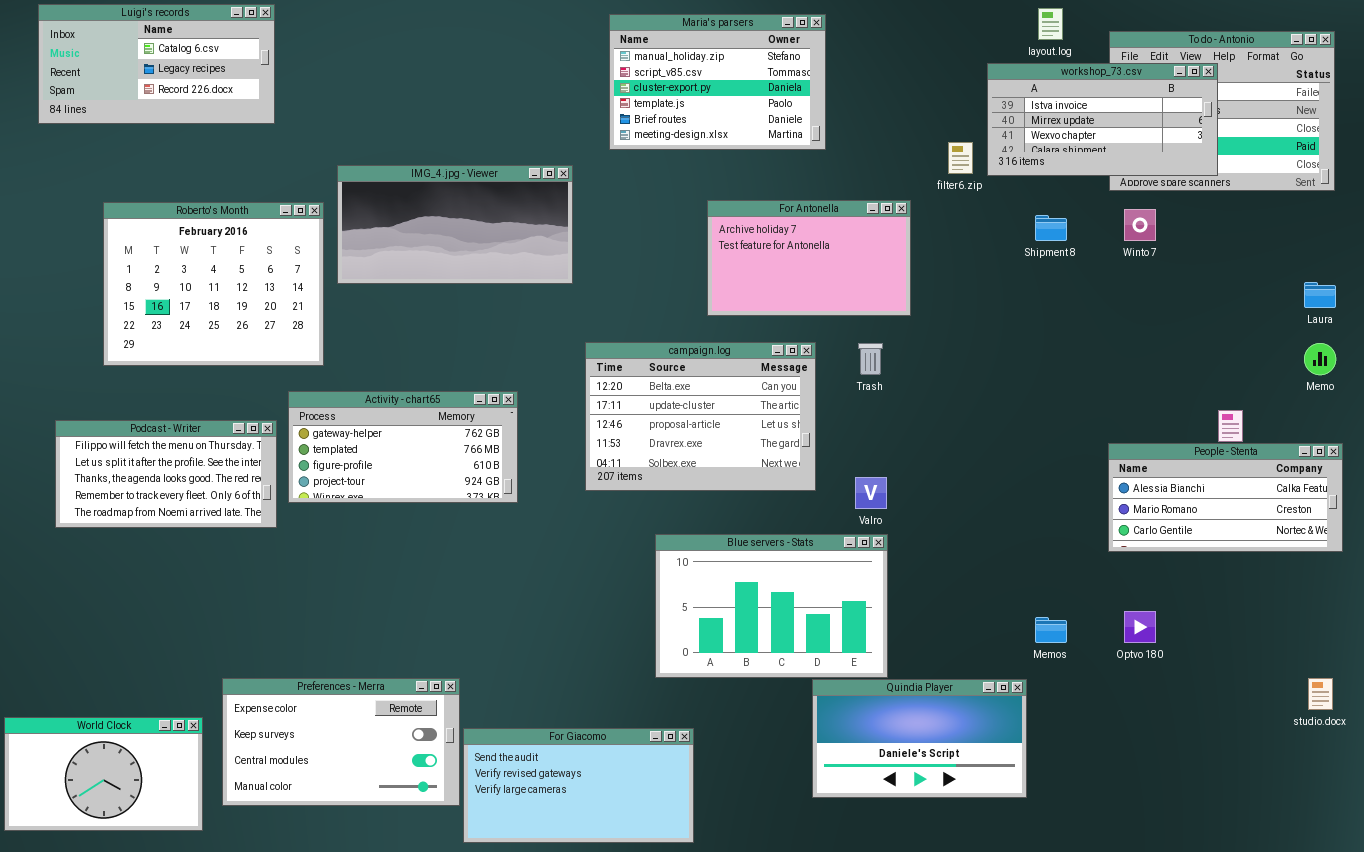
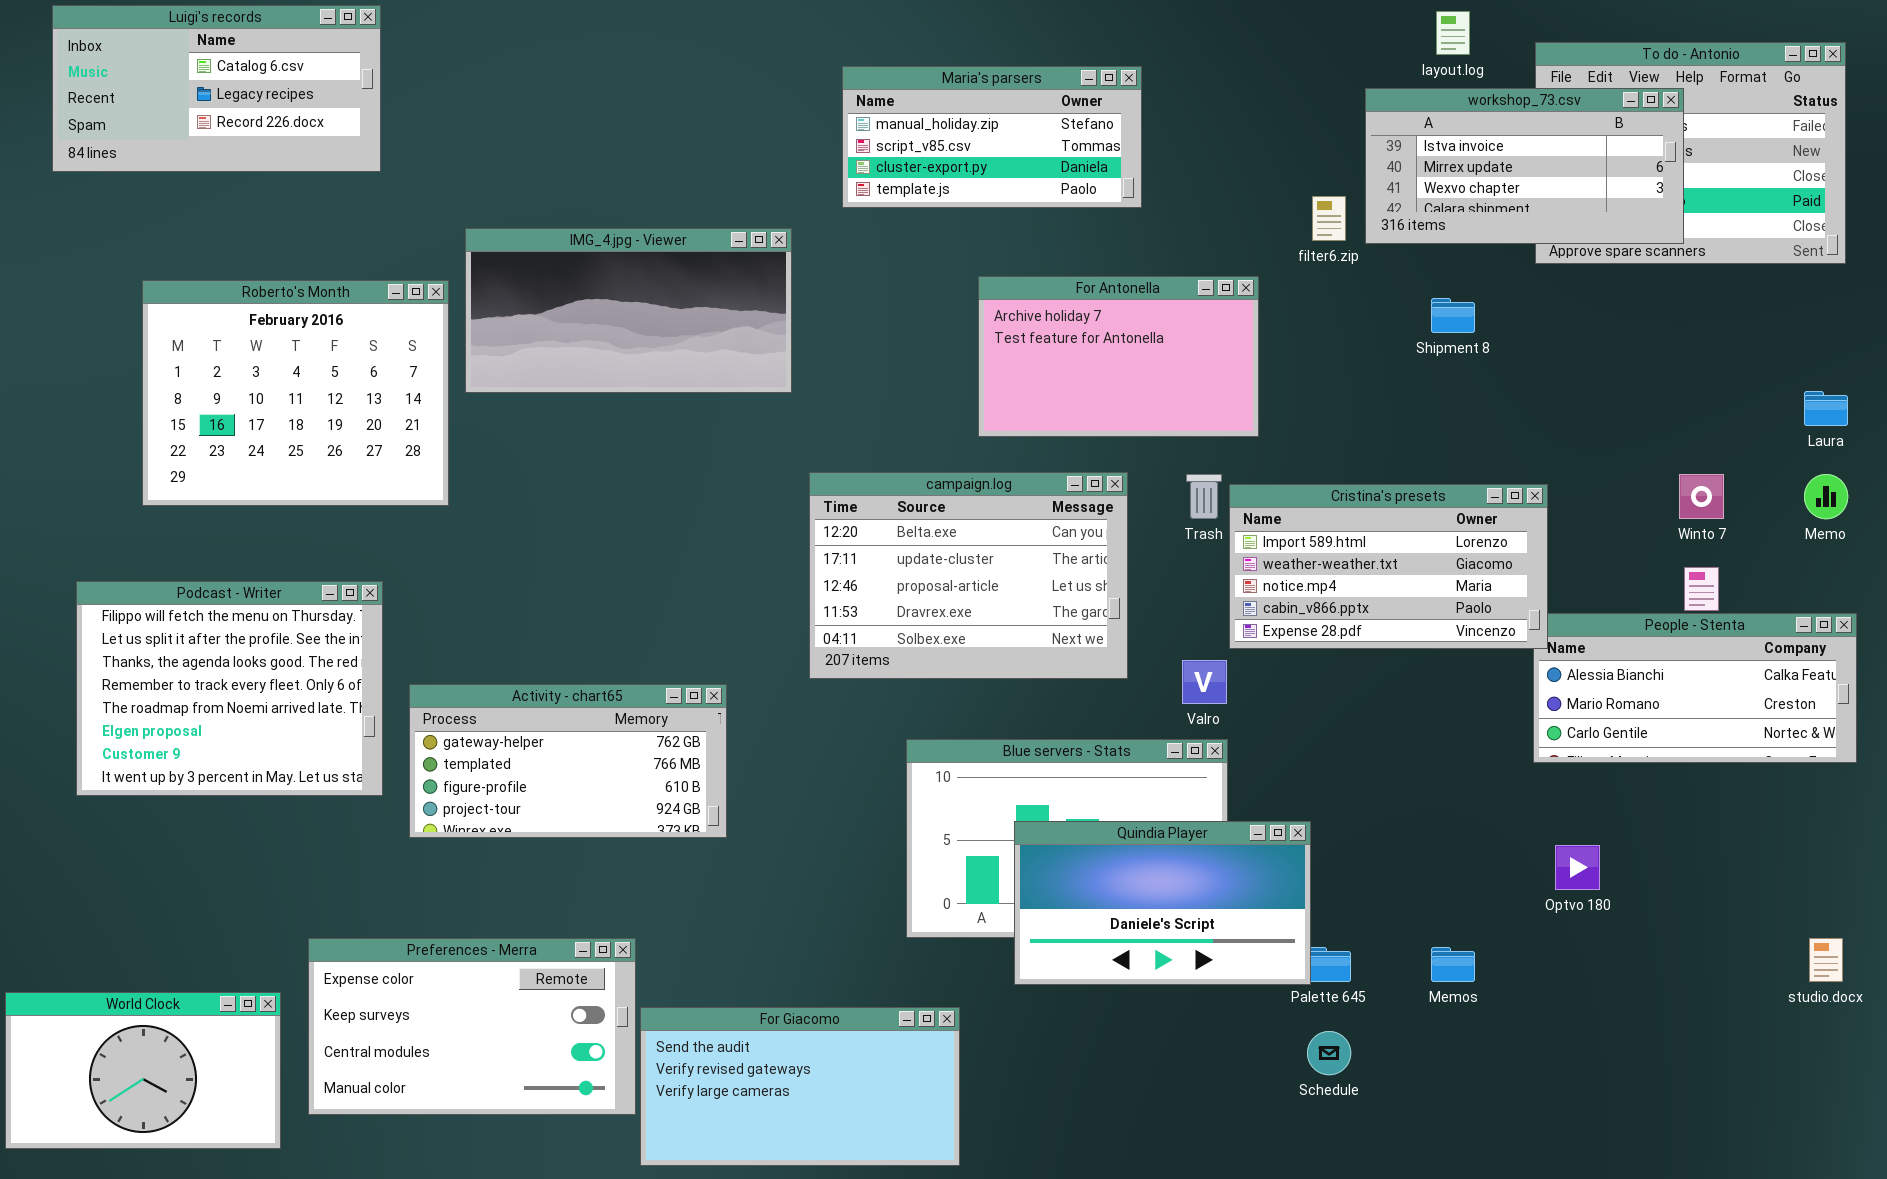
Maria's parsers: [609,14,826,150] -> [842,66,1142,208], resized
Winto 7: [1124,209,1156,241] -> [1679,474,1724,519], moved
Cristina's presets: none -> [1229,484,1548,649], opened
Activity - chart65: [288,391,518,503] -> [409,684,727,838], moved
Podcast - Writer: [55,420,277,528] -> [76,581,383,796], resized
Memos: [1035,617,1067,643] -> [1431,947,1475,982], moved
Quindia Player: [812,679,1027,798] -> [1014,821,1311,985], moved

